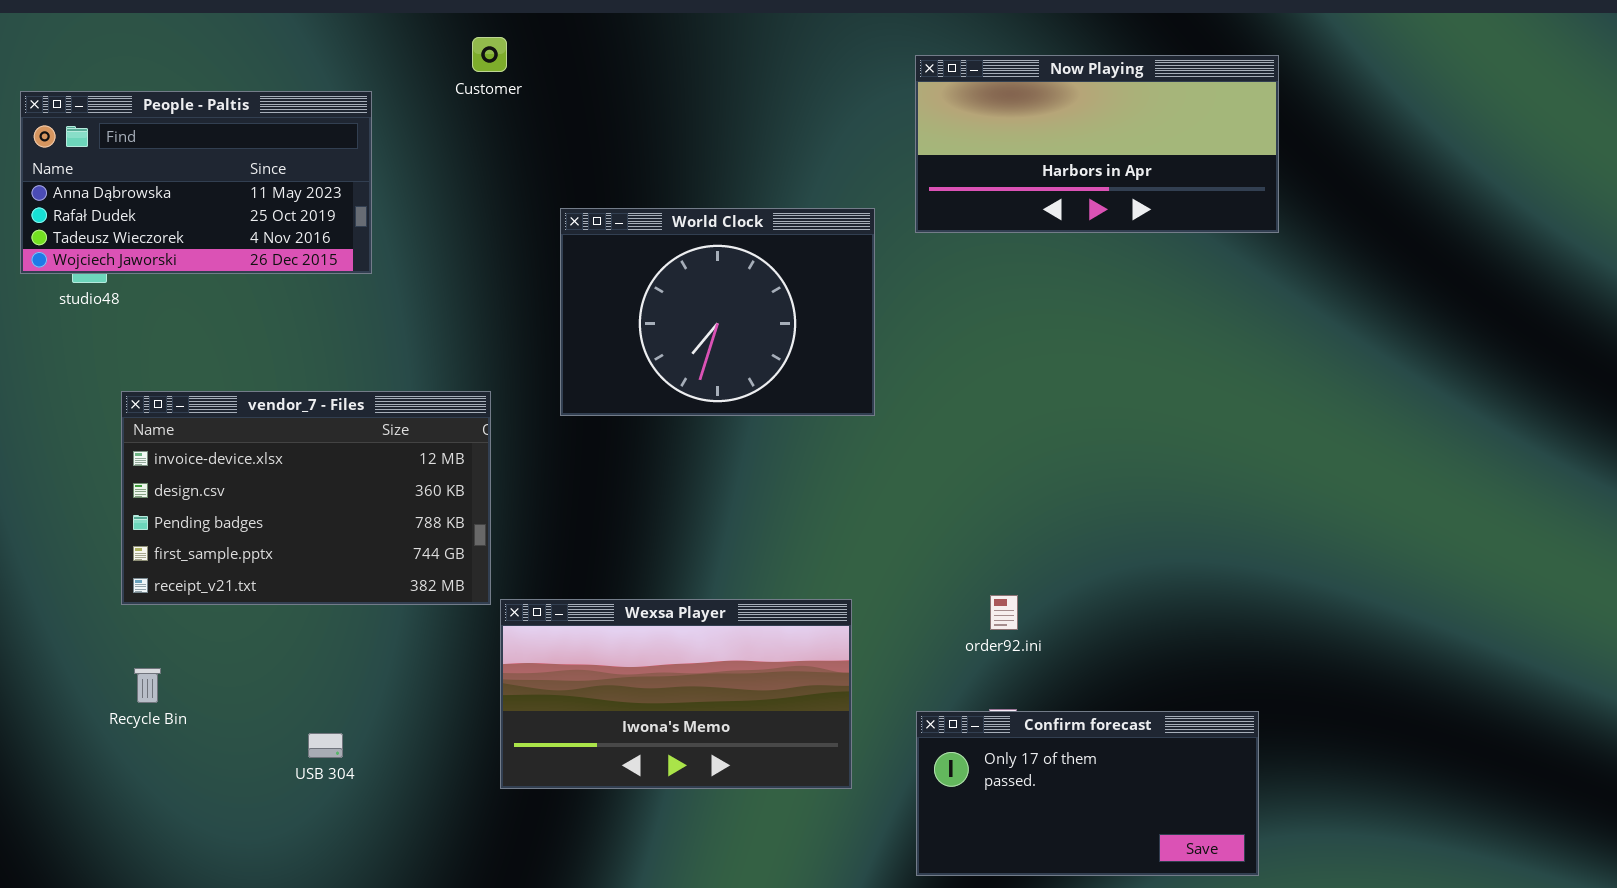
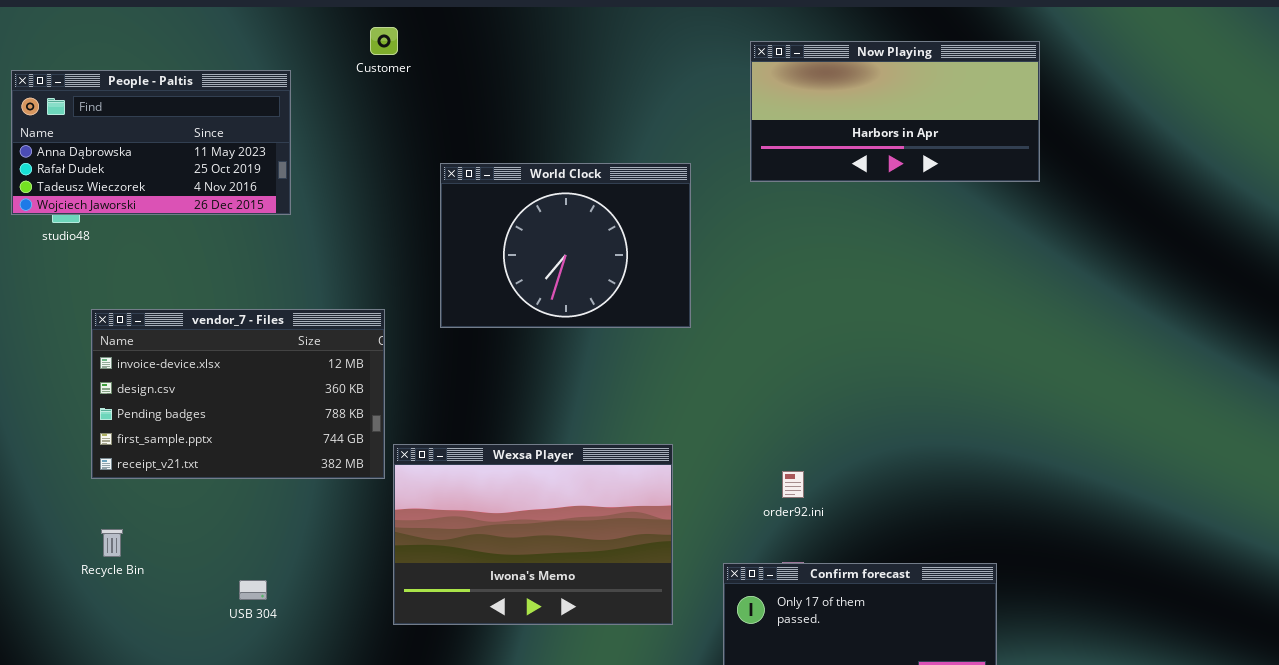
Now Playing: [915,55,1279,233] -> [750,41,1040,182], moved
Wexsa Player: [500,599,852,789] -> [393,444,673,625], resized

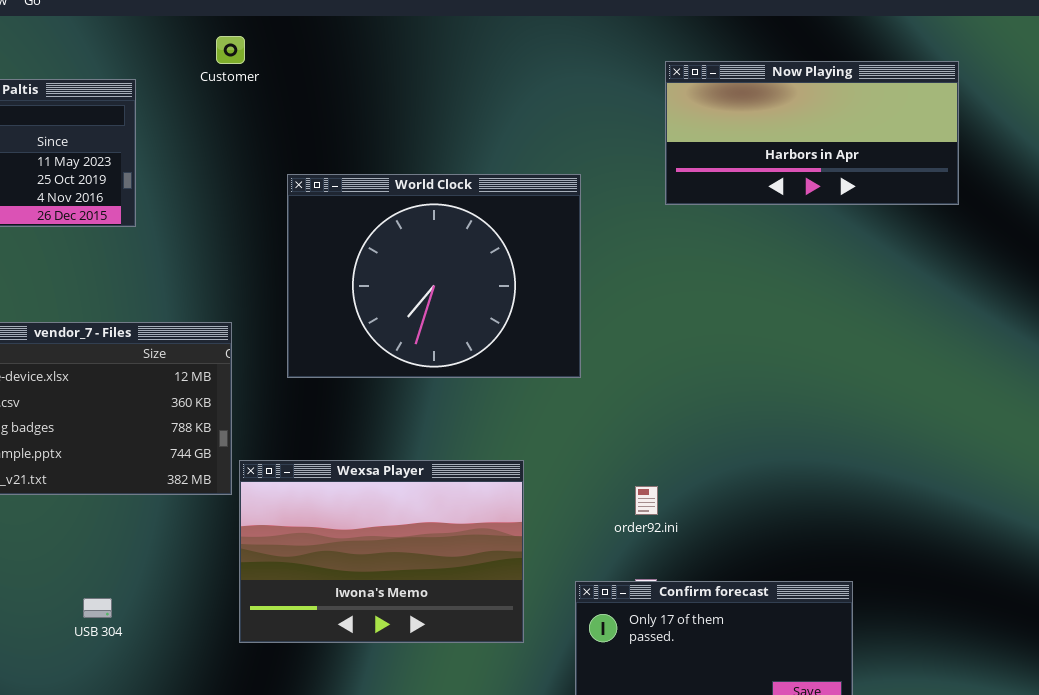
Now Playing: [750,41,1040,182] -> [665,61,959,205], moved
World Clock: [440,163,691,328] -> [287,174,581,378], resized

